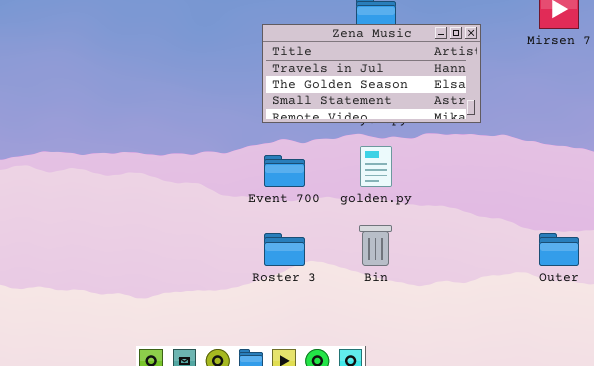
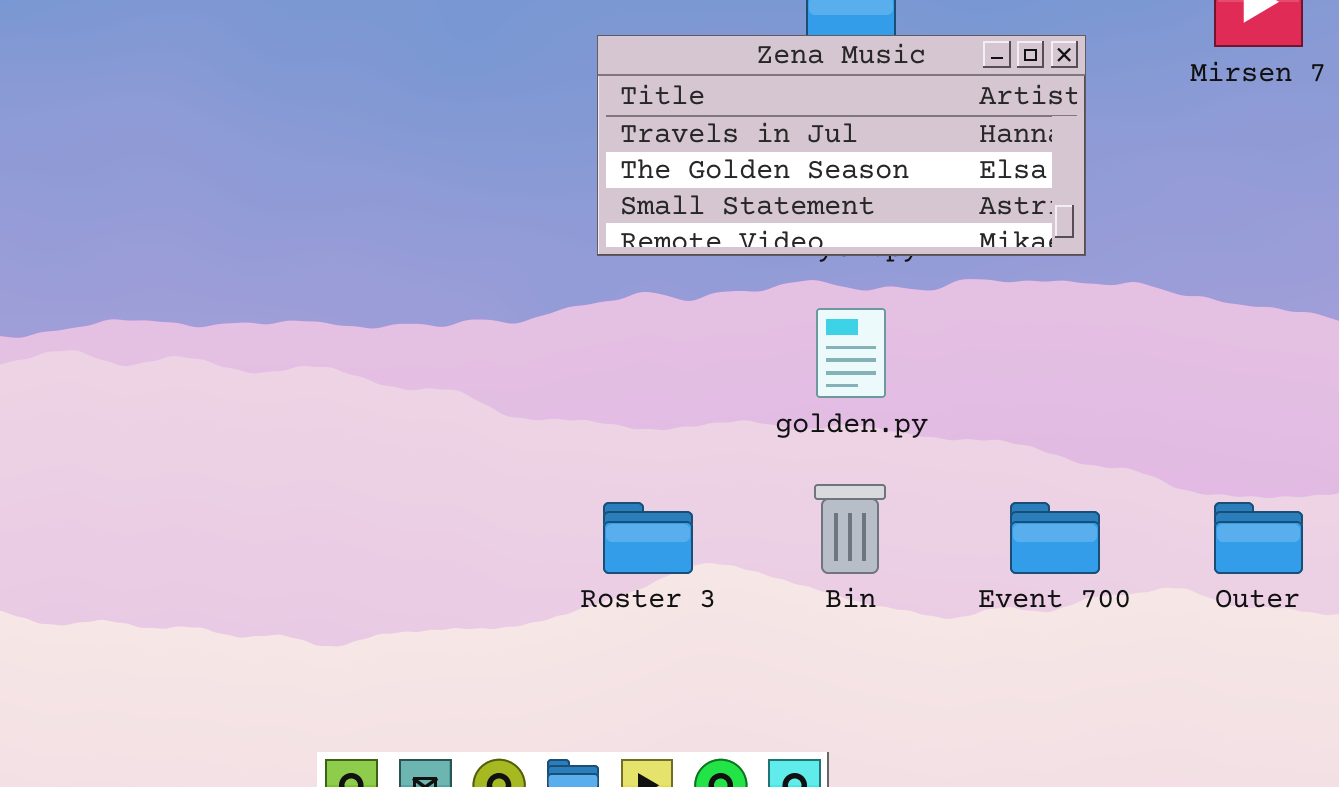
Event 700: [264,155,305,187] -> [1010,502,1100,574], moved

